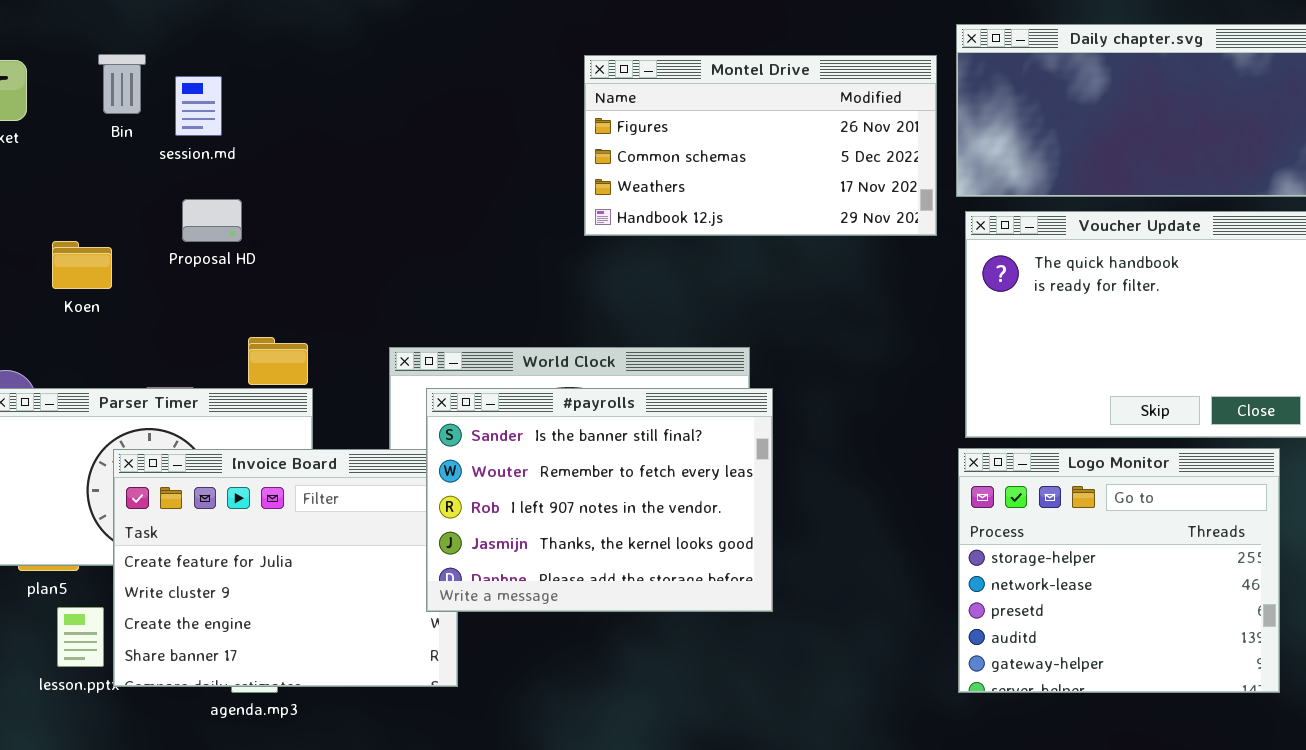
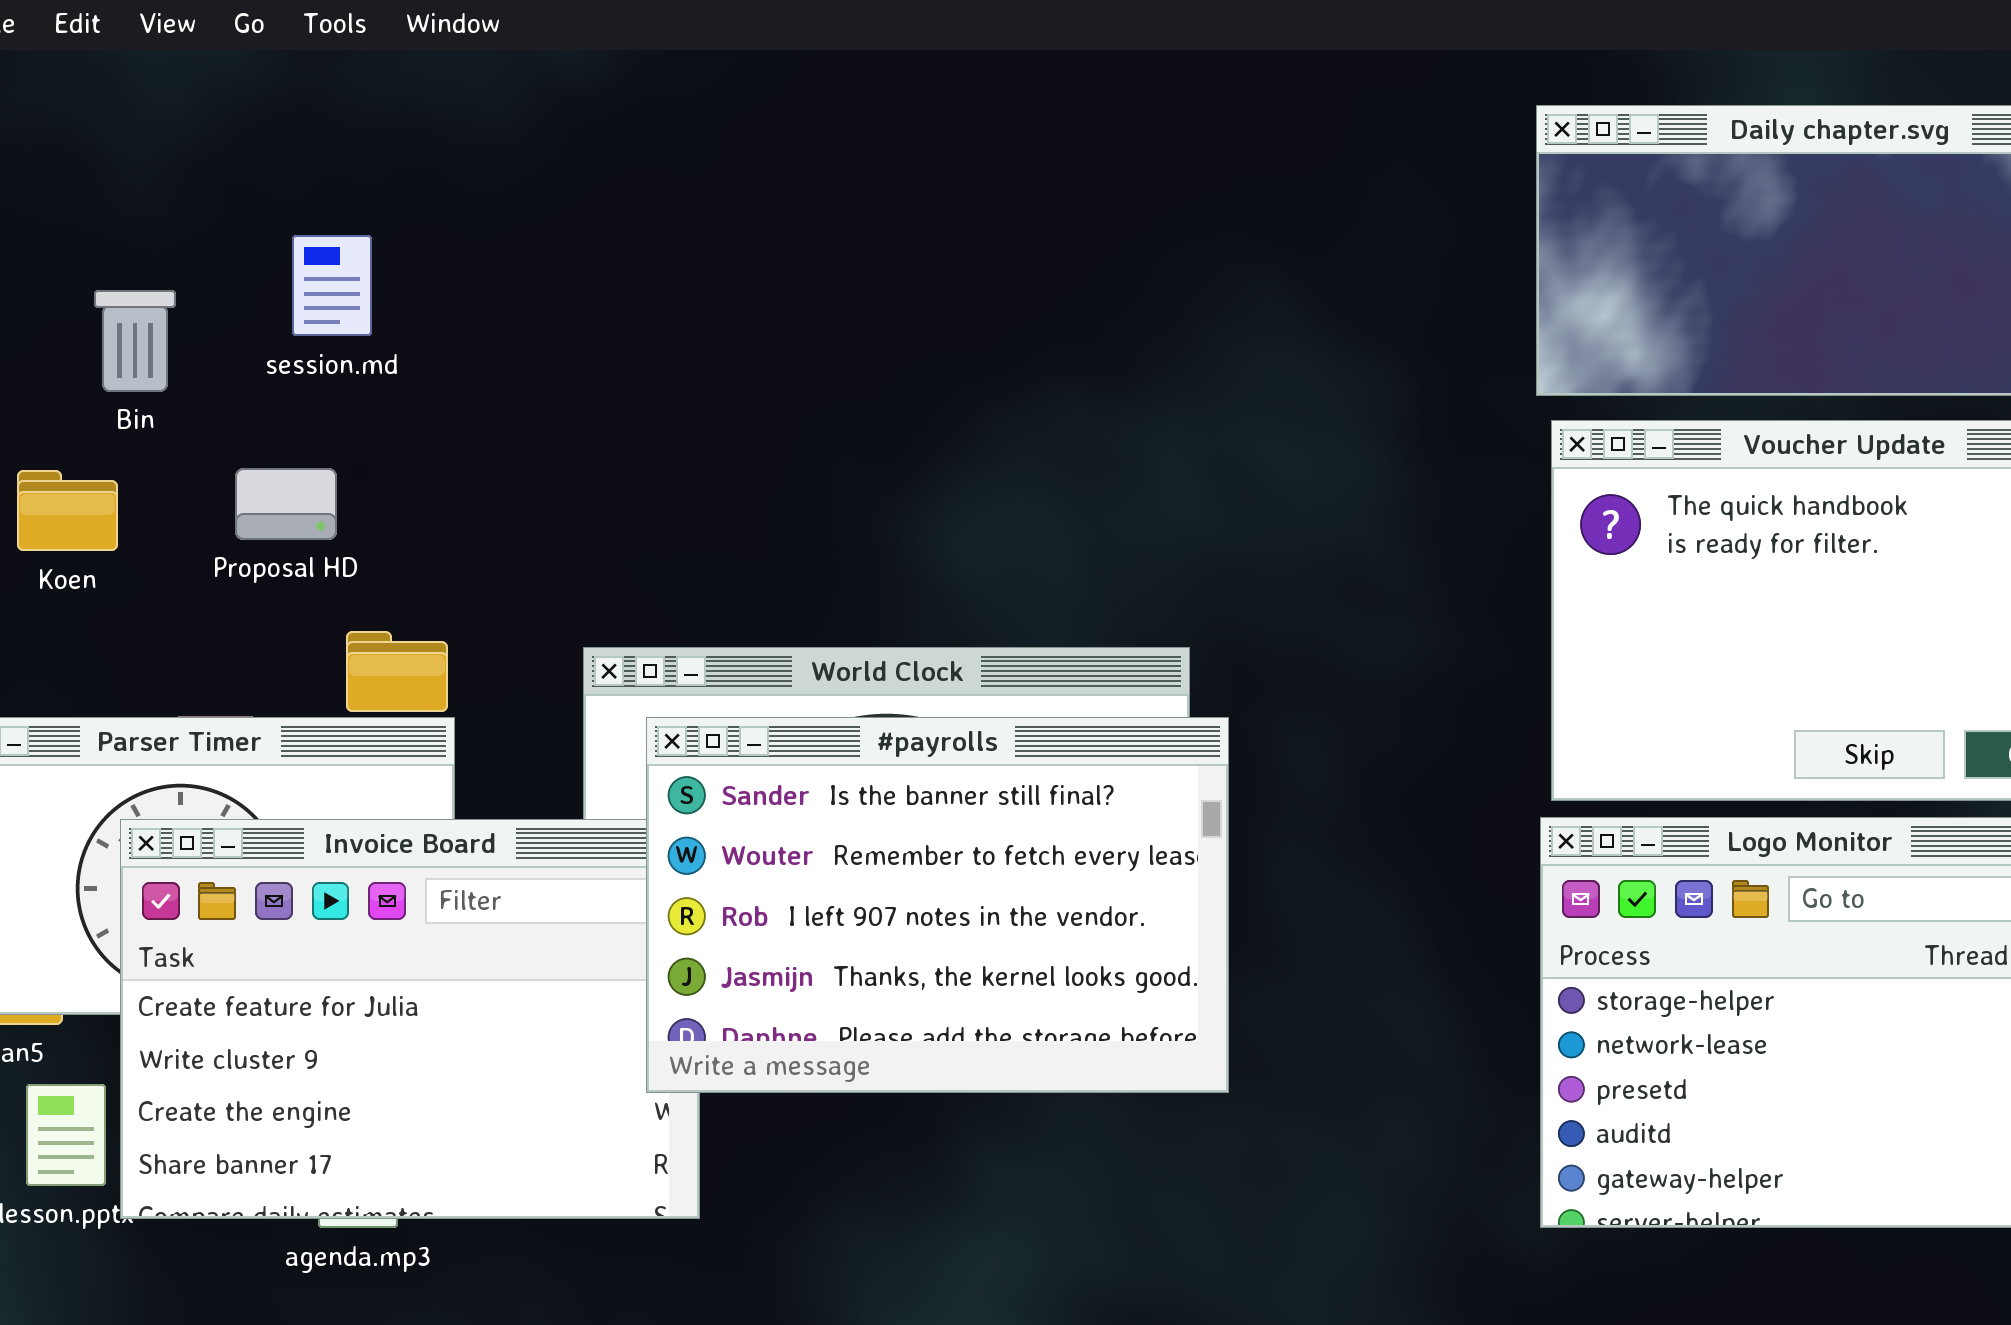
Bin: [98,54,146,114] -> [94,290,176,392], moved
Montel Drive: [584,55,937,236] -> none, closed
session.md: [175,76,222,136] -> [292,235,372,336], moved
Proposal HD: [182,199,242,242] -> [235,468,337,540], moved

